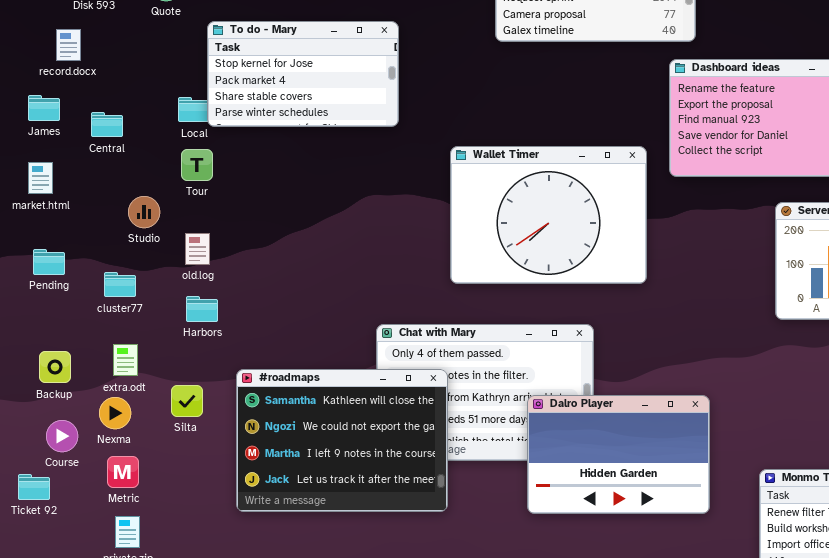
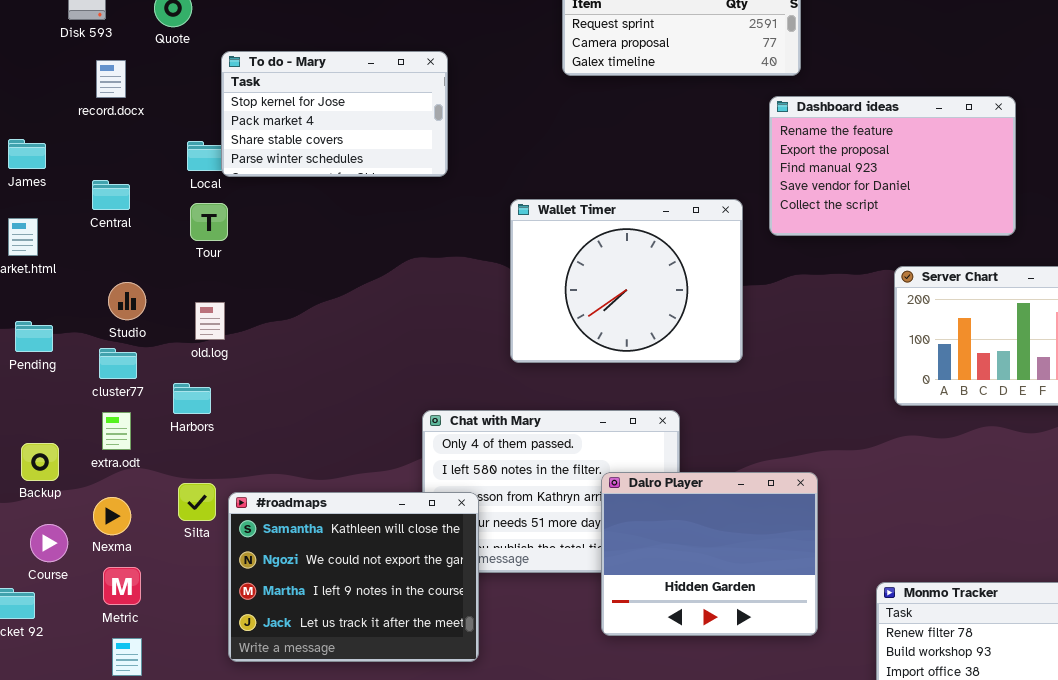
record.docx: [56,29,81,61] -> [96,60,126,98], moved
Central: [91,112,123,137] -> [92,180,130,210], moved
Studio: [128,196,160,228] -> [108,282,146,320], moved
Harbors: [186,296,218,322] -> [173,383,211,414], moved
extra.odt: [113,344,138,376] -> [102,412,131,450], moved
#roadmaps: [236,369,448,512] -> [228,492,479,662], moved
Dalro Player: [527,395,710,514] -> [601,472,818,636], resized

